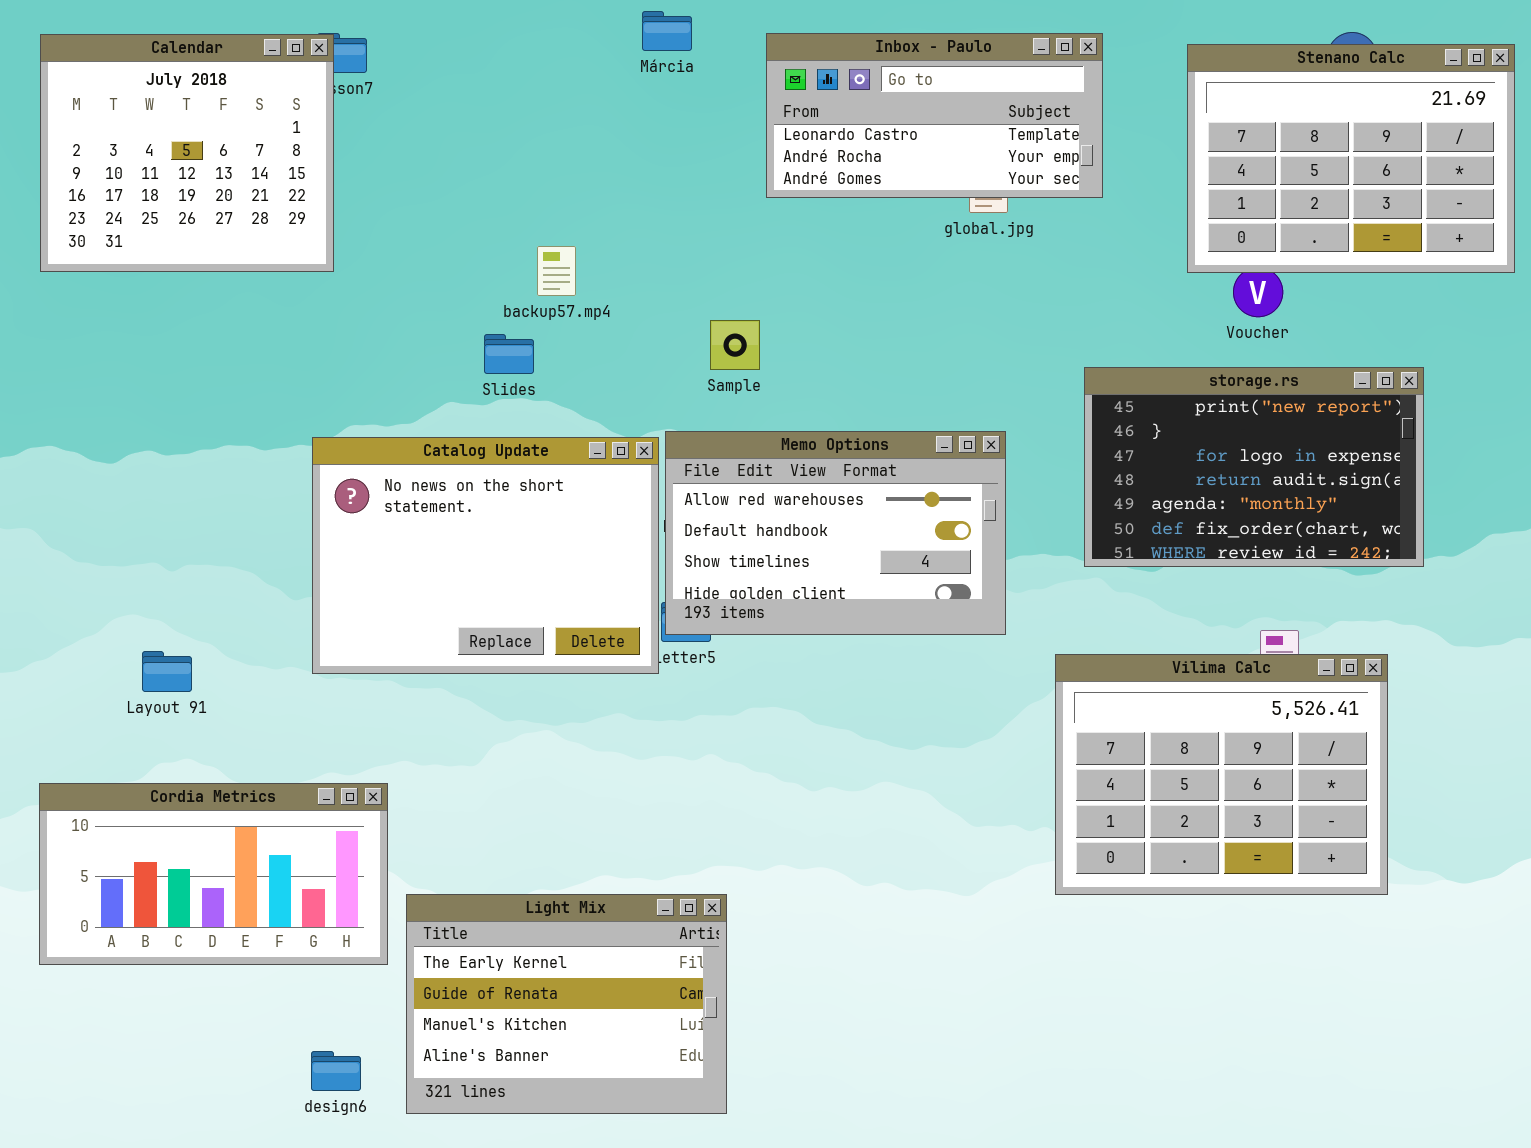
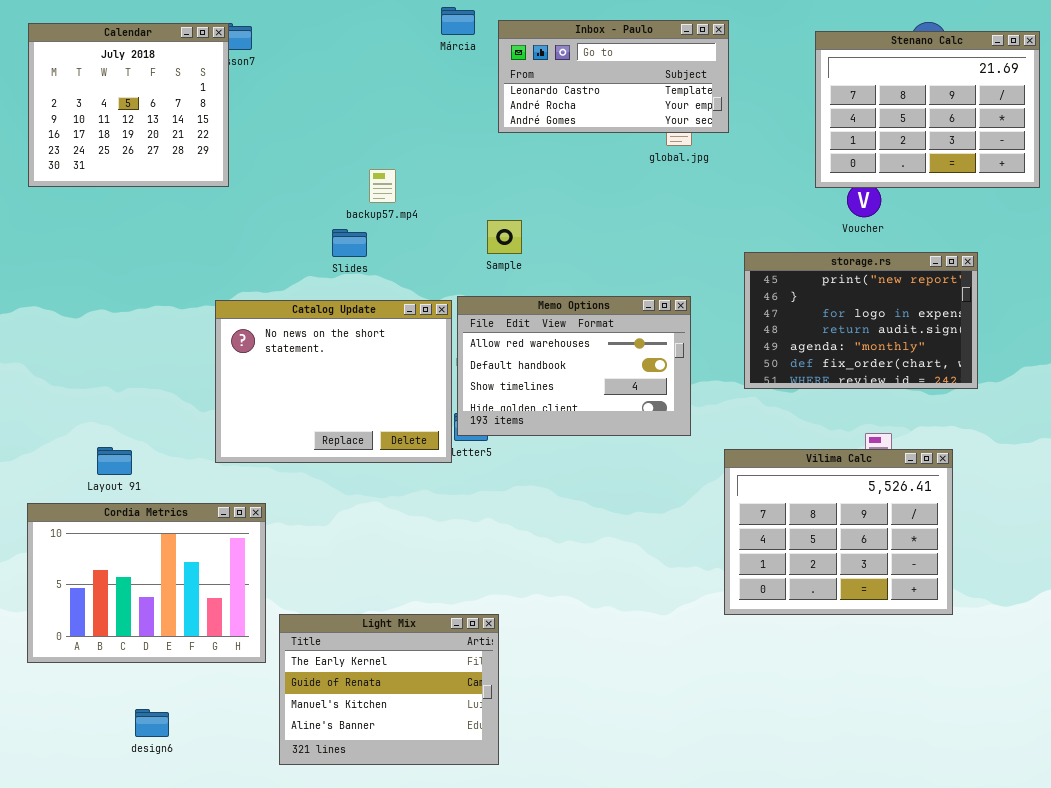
Inbox - Paulo: [766,33,1103,198] -> [498,20,729,133], moved
Cordia Metrics: [39,783,388,965] -> [27,503,266,663], resized
design6: [311,1051,361,1091] -> [135,709,169,737], moved

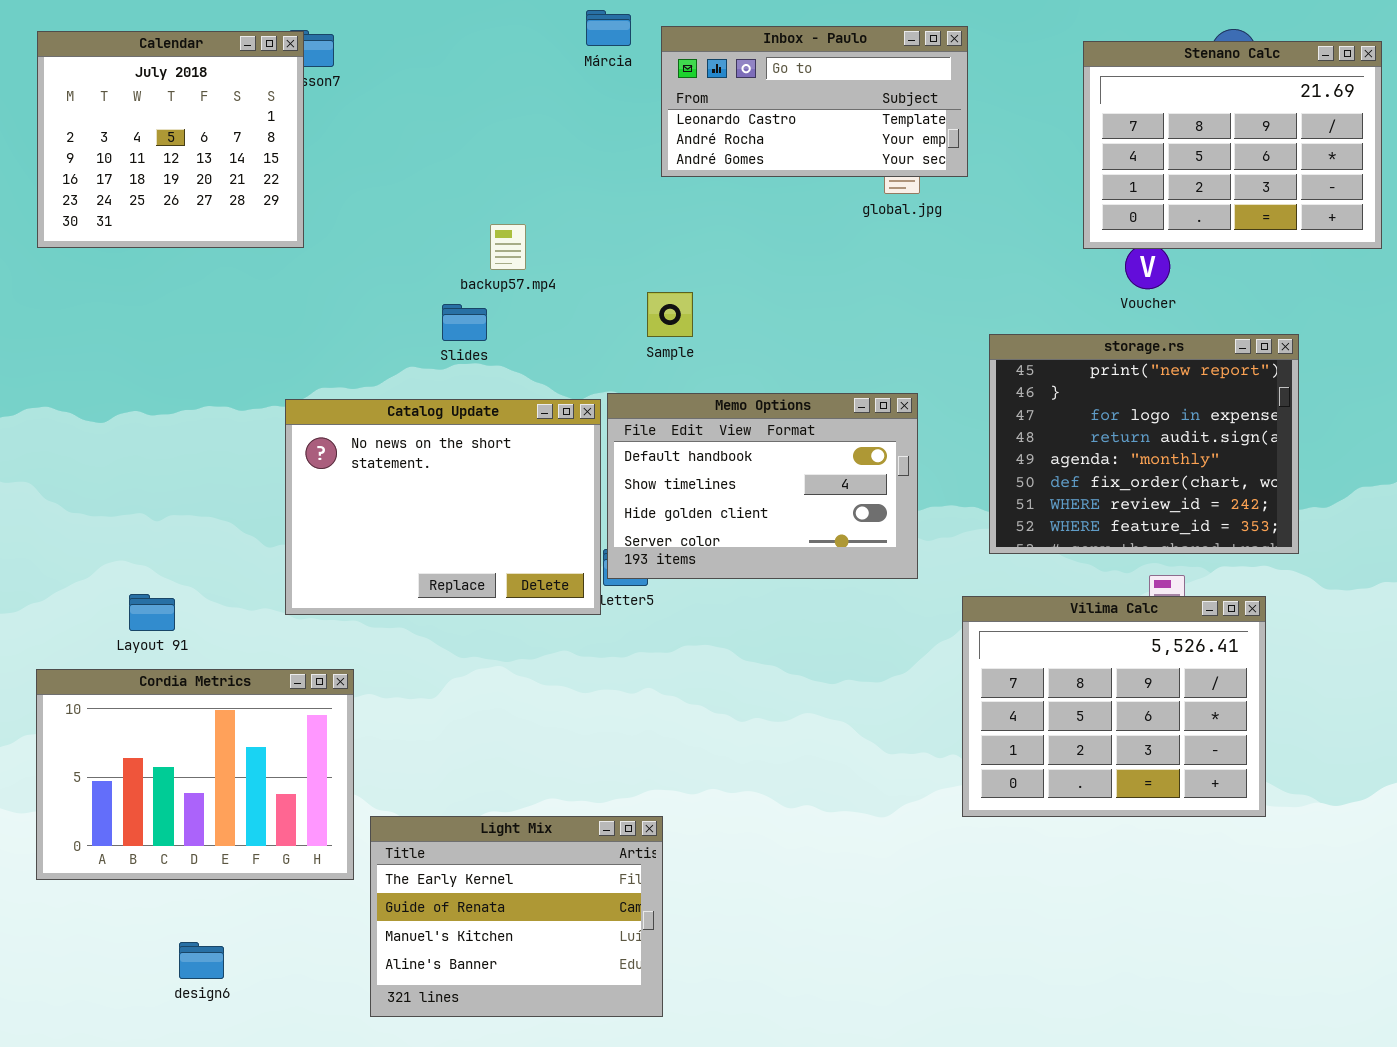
storage.rs: [744,252,978,389] -> [989,334,1299,554], resized
Memo Options: [457,296,691,436] -> [607,393,918,579], scrolled down 1 row

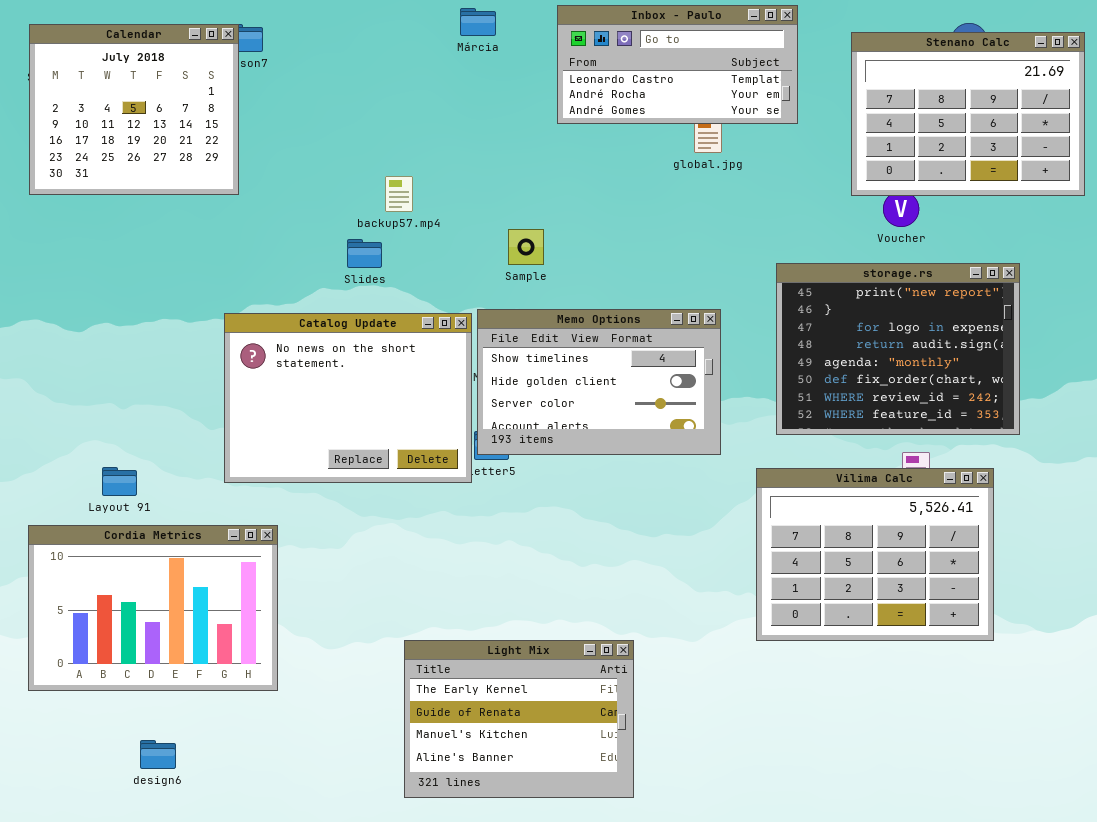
Inbox - Paulo: [661,26,968,177] -> [557,5,798,124], moved
Memo Options: [607,393,918,579] -> [477,309,721,455], scrolled down 1 row
Light Mix: [370,816,663,1017] -> [404,640,634,798], moved

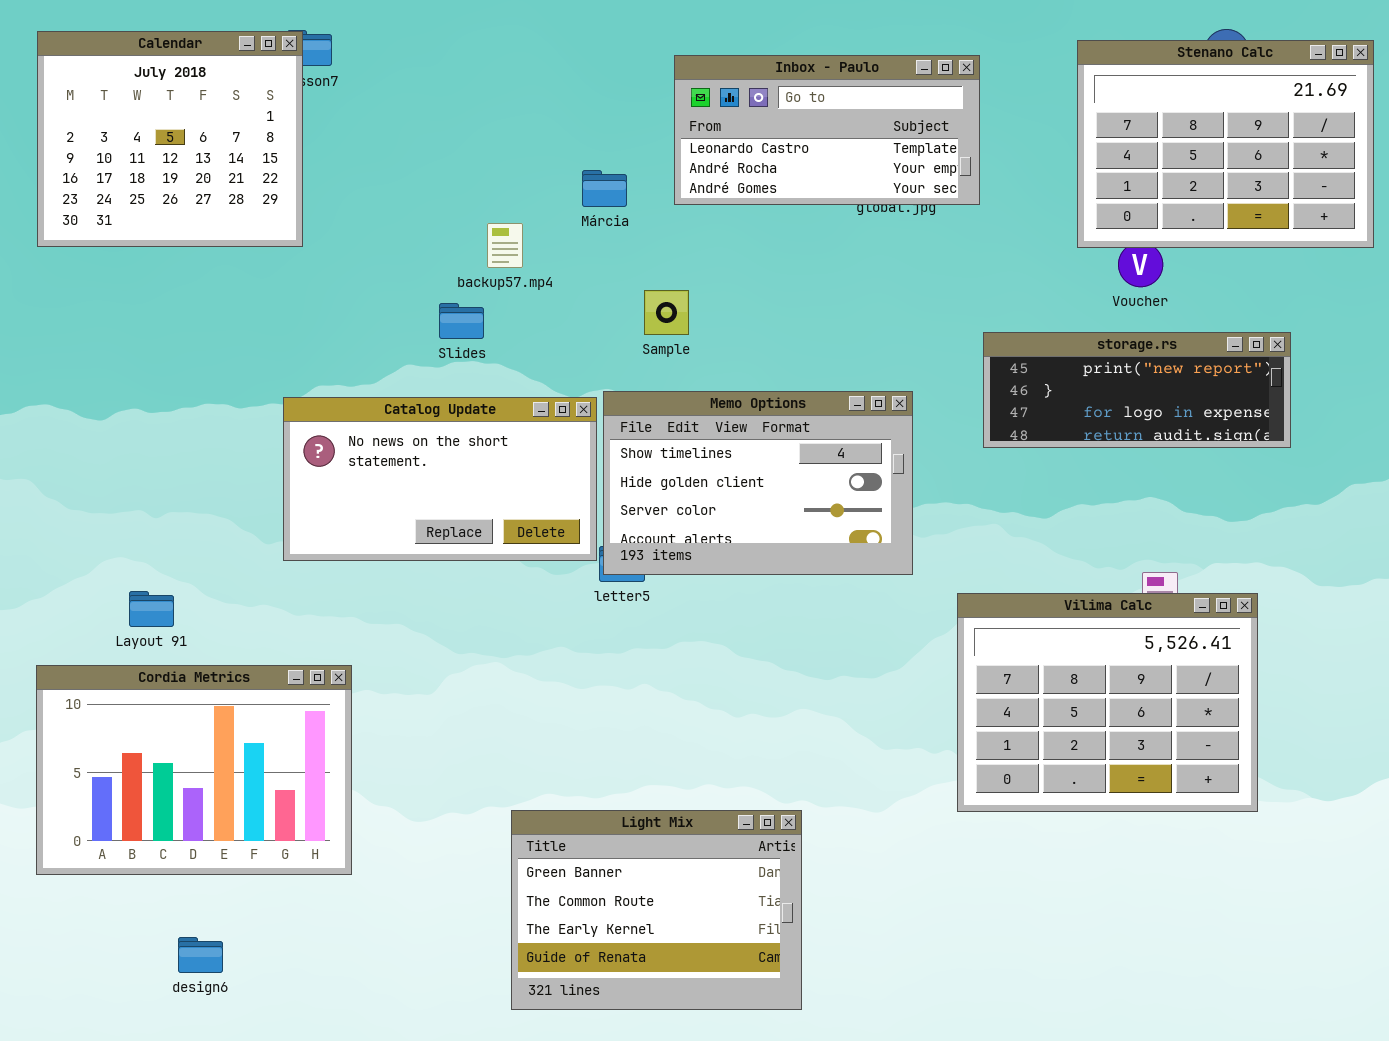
Inbox - Paulo: [557,5,798,124] -> [674,55,980,205], moved
Márcia: [460,8,496,36] -> [582,170,627,207], moved
storage.rs: [776,263,1020,435] -> [983,332,1291,448], resized
Catalog Update: [224,313,472,483] -> [283,397,597,561], resized
Light Mix: [404,640,634,798] -> [511,810,802,1010], scrolled up 2 rows

